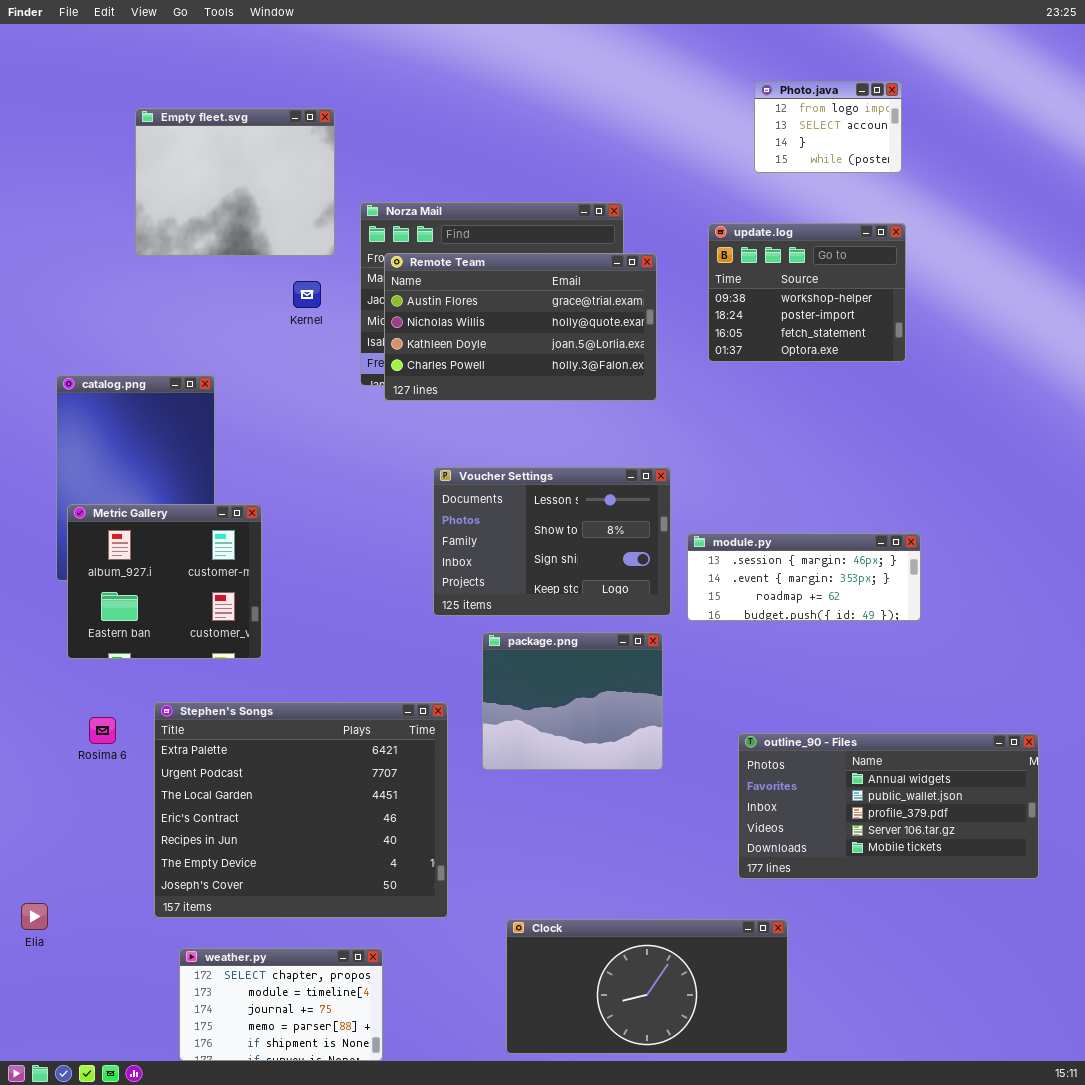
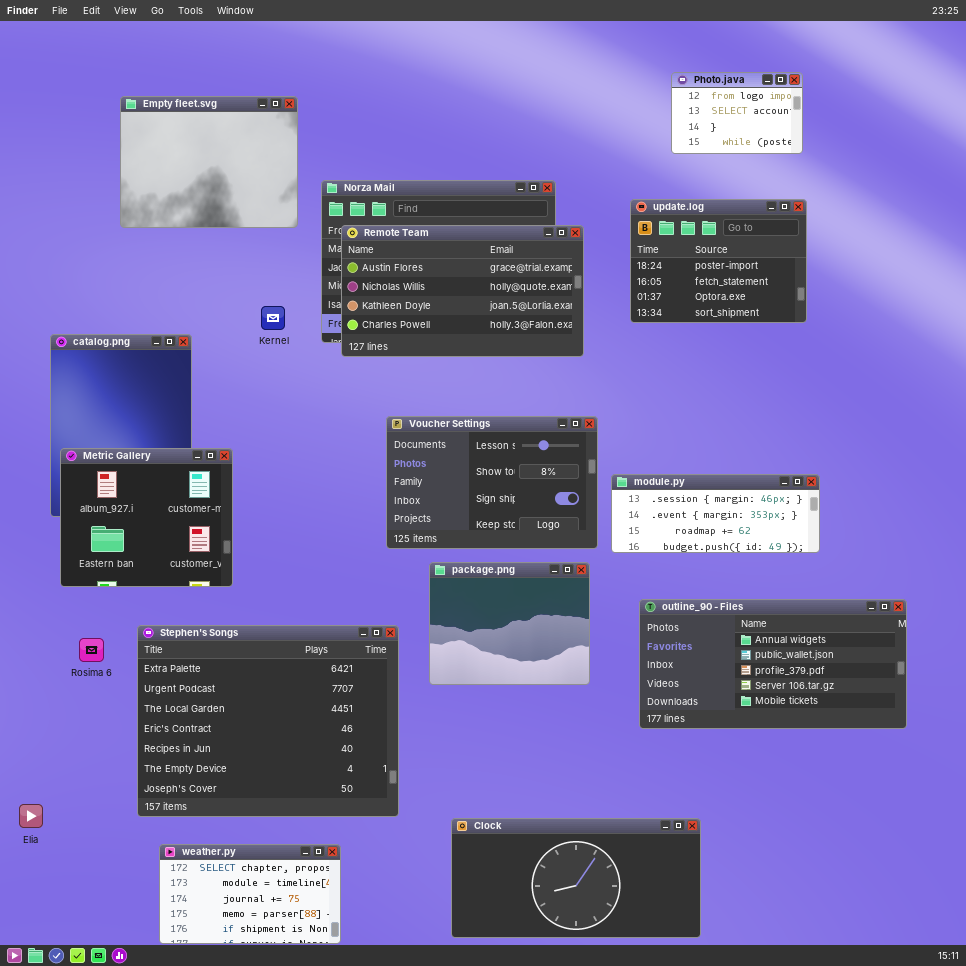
update.log: [708,223,906,362] -> [630,199,807,323], scrolled down 1 row
Kernel: [293,281,321,308] -> [261,306,285,330], moved
outline_90 - Files: [738,733,1039,879] -> [639,599,907,729], moved

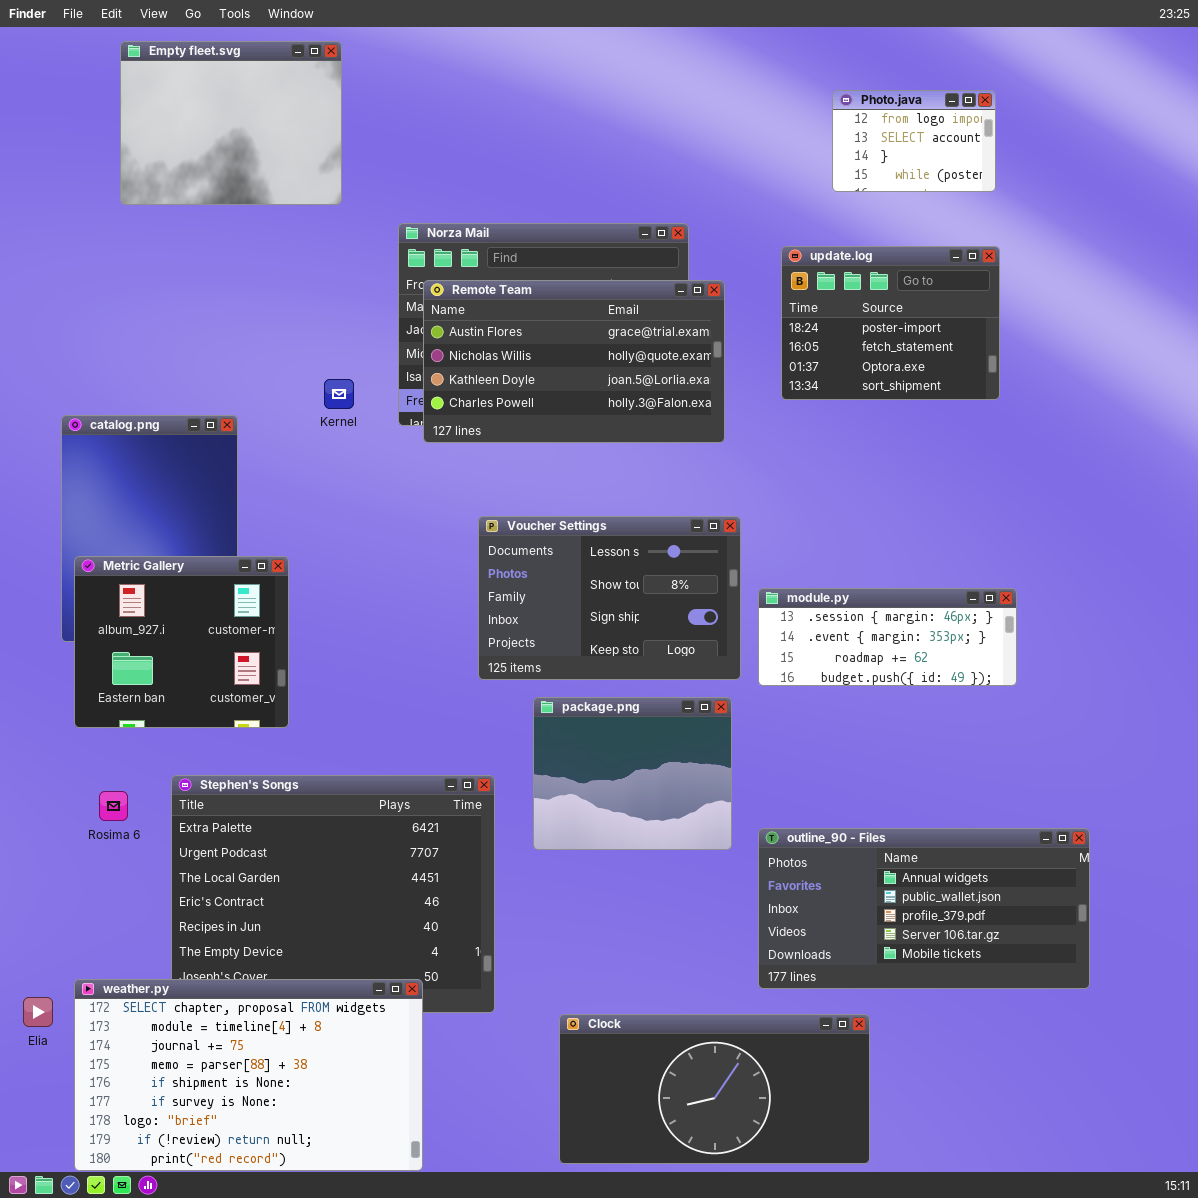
Empty fleet.svg: [120,96,298,228] -> [120,41,342,205], moved
outline_90 - Files: [639,599,907,729] -> [758,828,1090,989], moved
weather.py: [159,844,341,944] -> [74,979,423,1171], resized

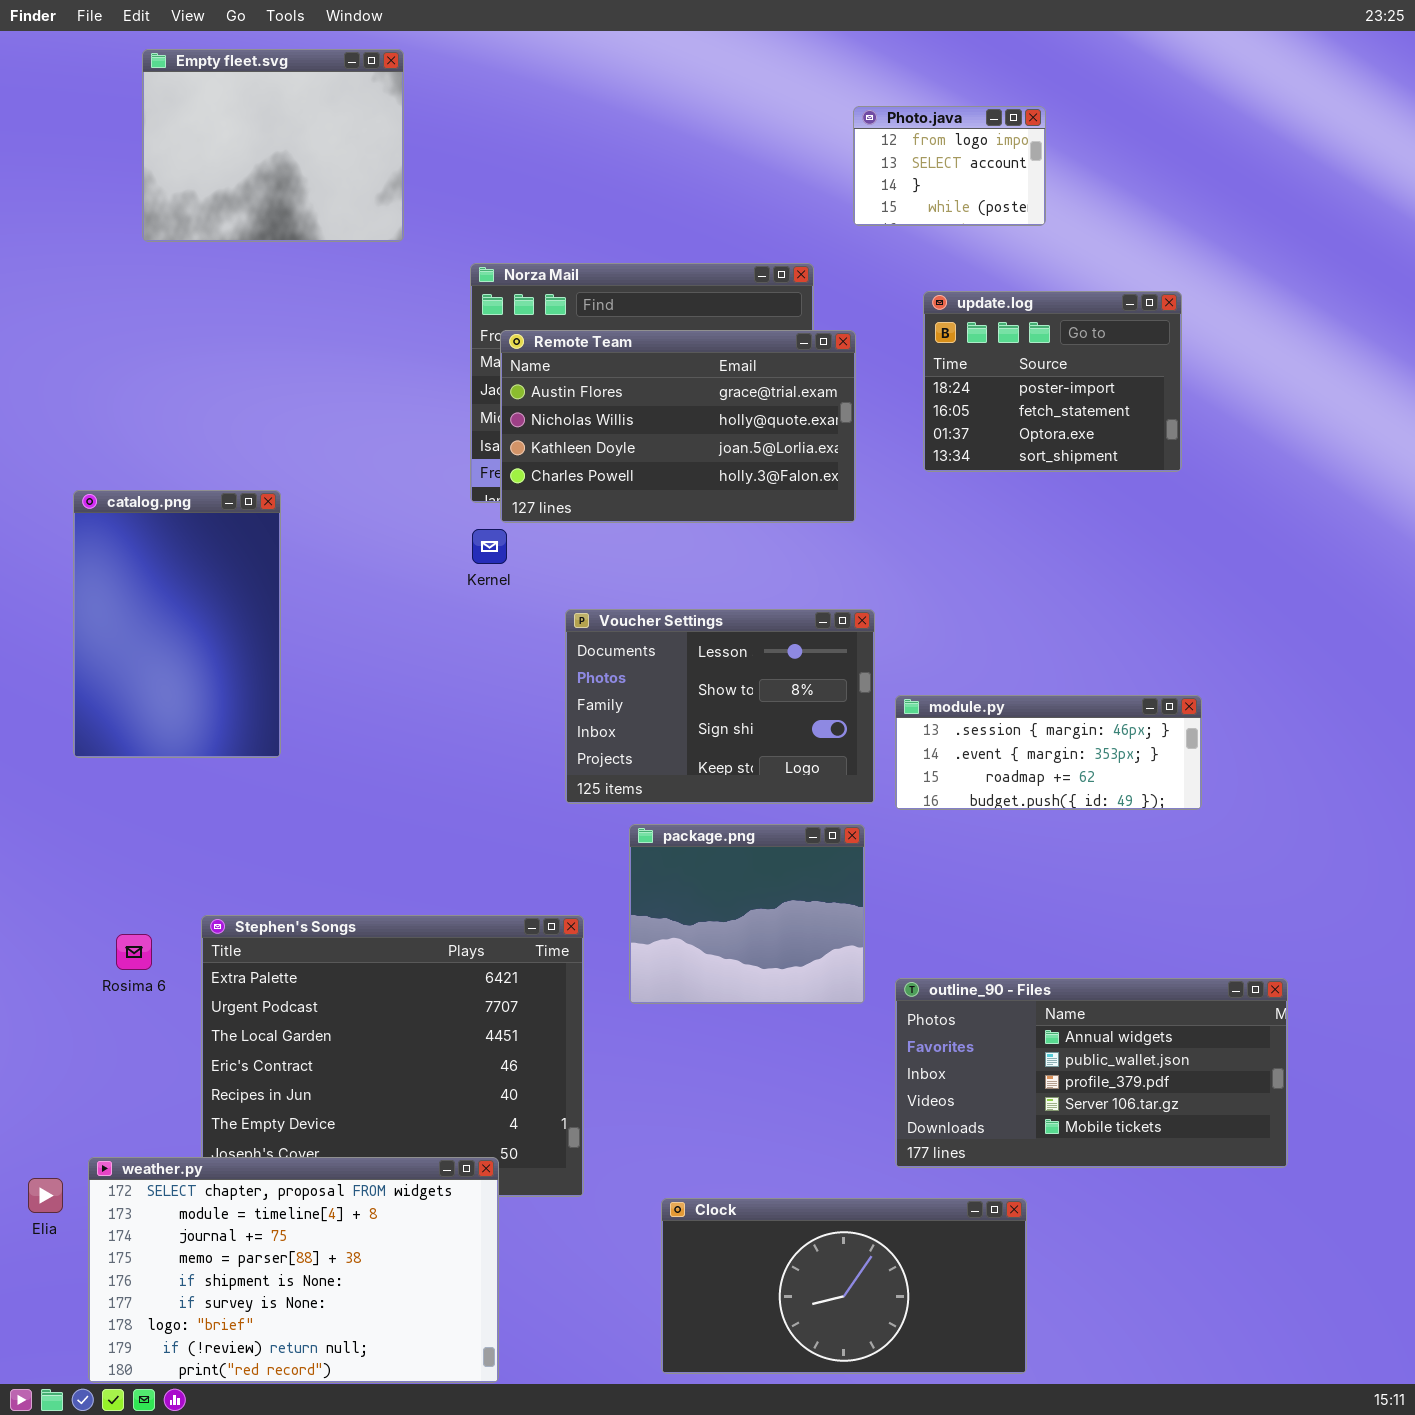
Photo.java: [832,90,996,192] -> [853,106,1046,226], moved
Kernel: [324,379,354,409] -> [472,529,507,564], moved
Metric Gallery: [74,556,289,728] -> none, closed

